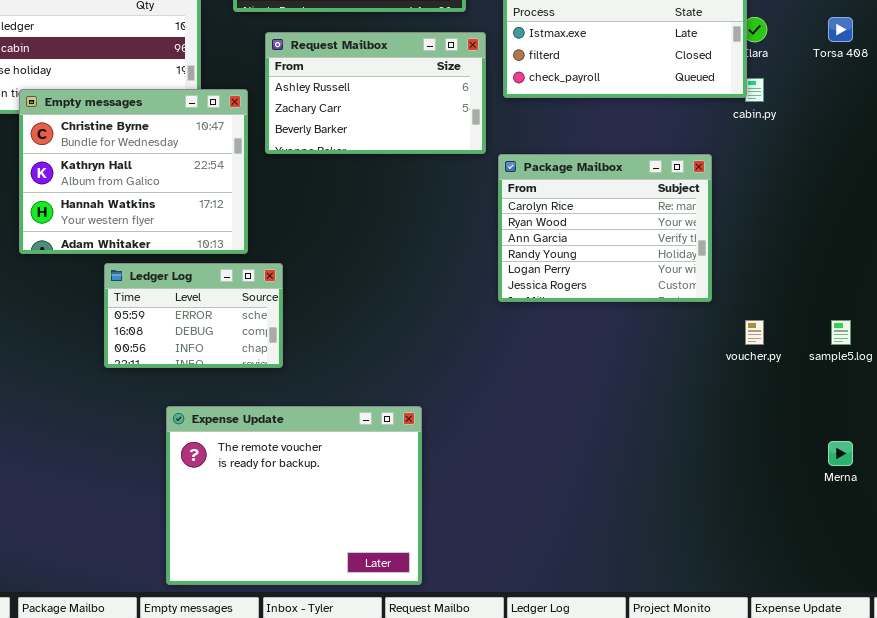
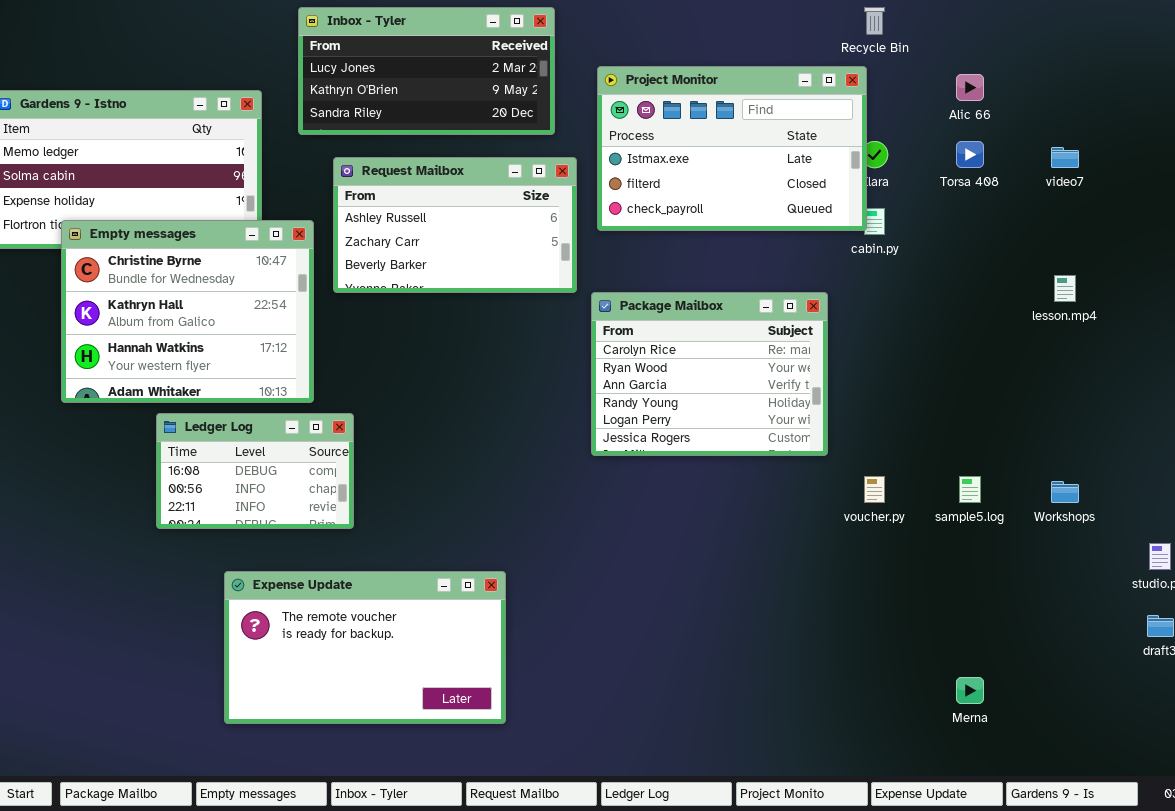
Ledger Log: [104,263,283,368] -> [156,413,354,529], scrolled down 1 row
Expense Update: [166,406,422,585] -> [224,571,506,724], resized
Merna: [828,441,853,466] -> [956,677,984,704], moved

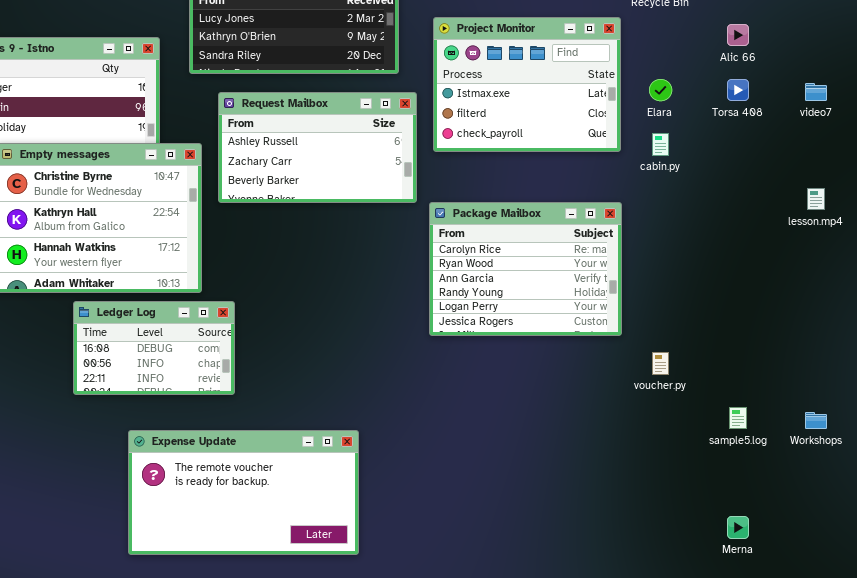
Project Monitor: [597,66,867,231] -> [433,17,621,152], resized
sample5.log: [959,476,981,503] -> [729,407,747,429], moved
Workshops: [1051,481,1079,503] -> [805,412,827,429], moved

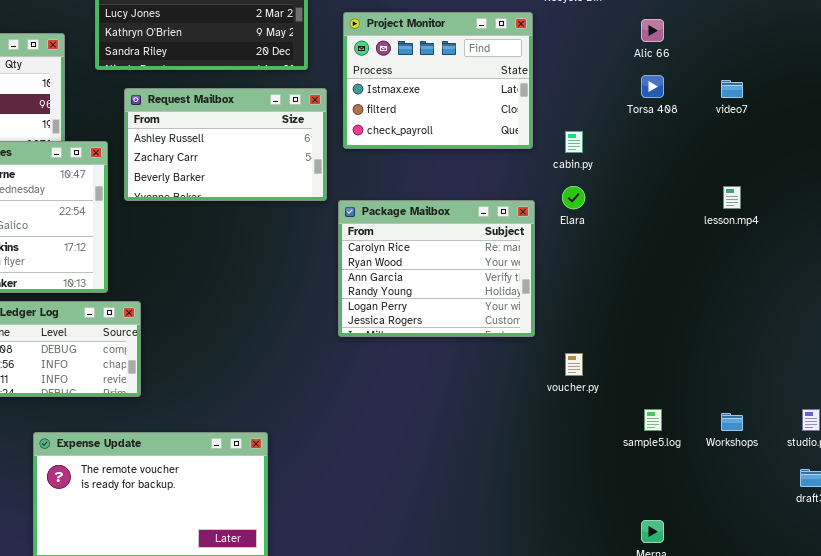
Elara: [649,79,672,101] -> [562,186,585,209], moved

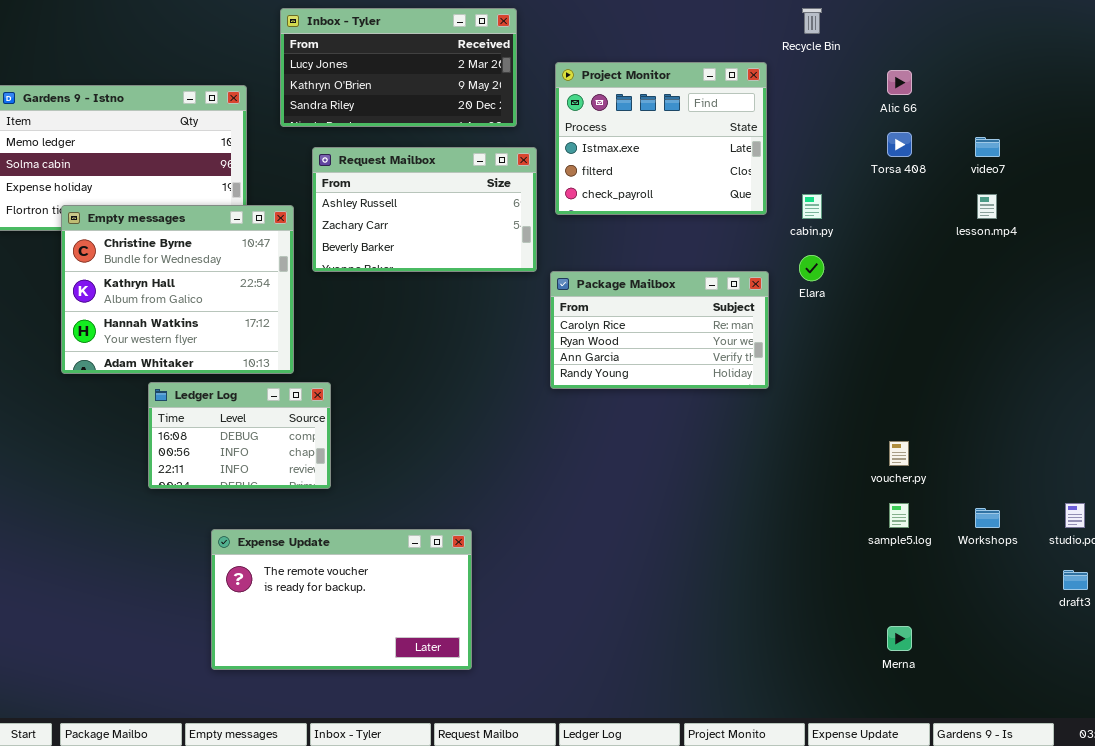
lesson.mp4: [723,186,741,209] -> [977,194,997,219], moved
Package Mailbox: [338,200,535,337] -> [550,271,769,389], resized
voucher.py: [565,353,583,376] -> [889,441,909,466], moved

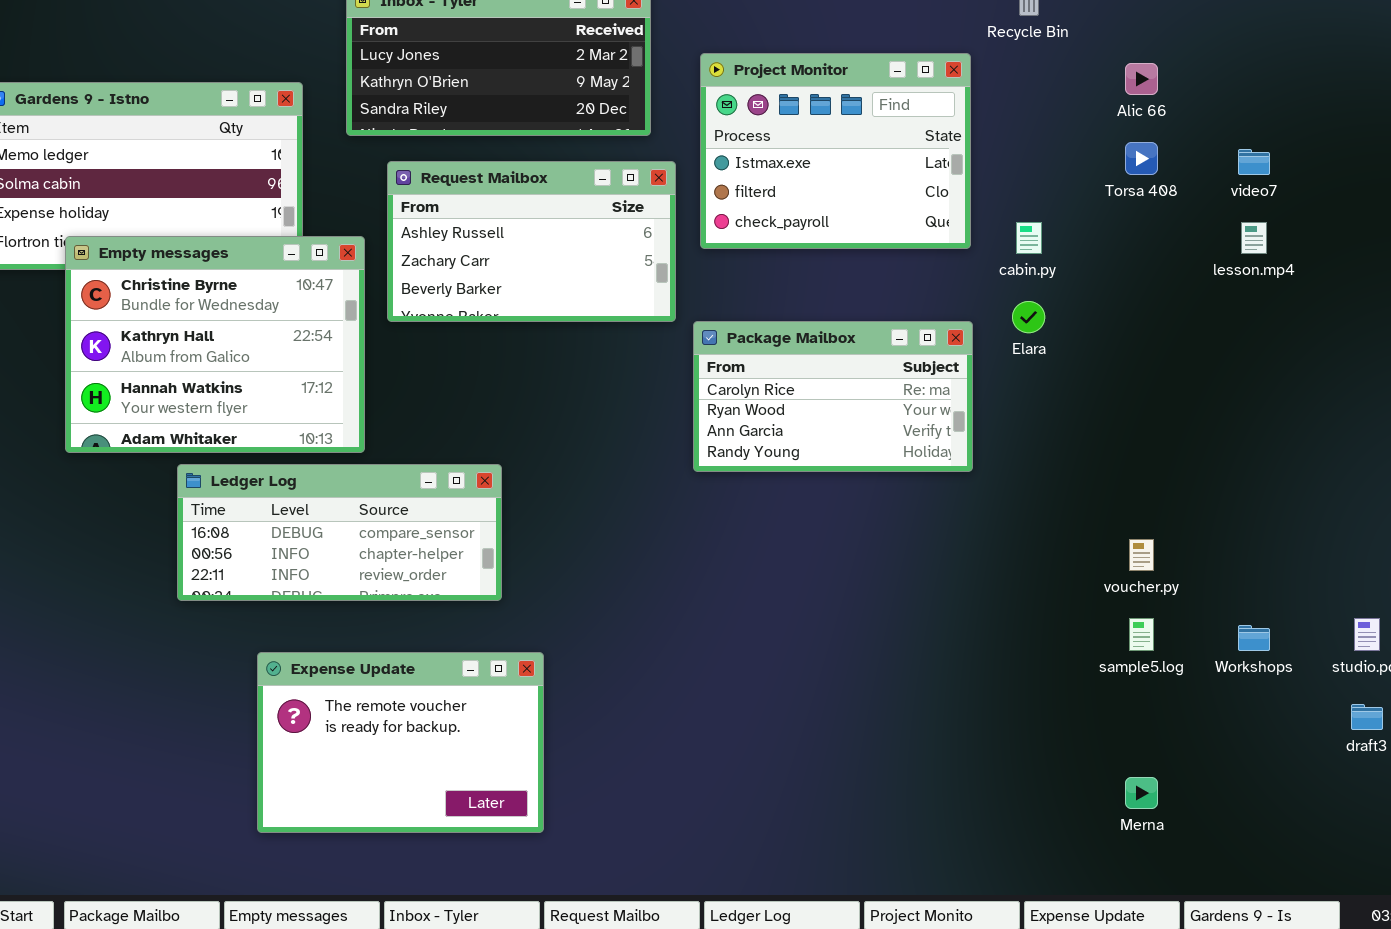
Ledger Log: [148,382,331,489] -> [177,464,502,601], resized
Expense Update: [211,529,472,670] -> [257,652,544,833], resized

